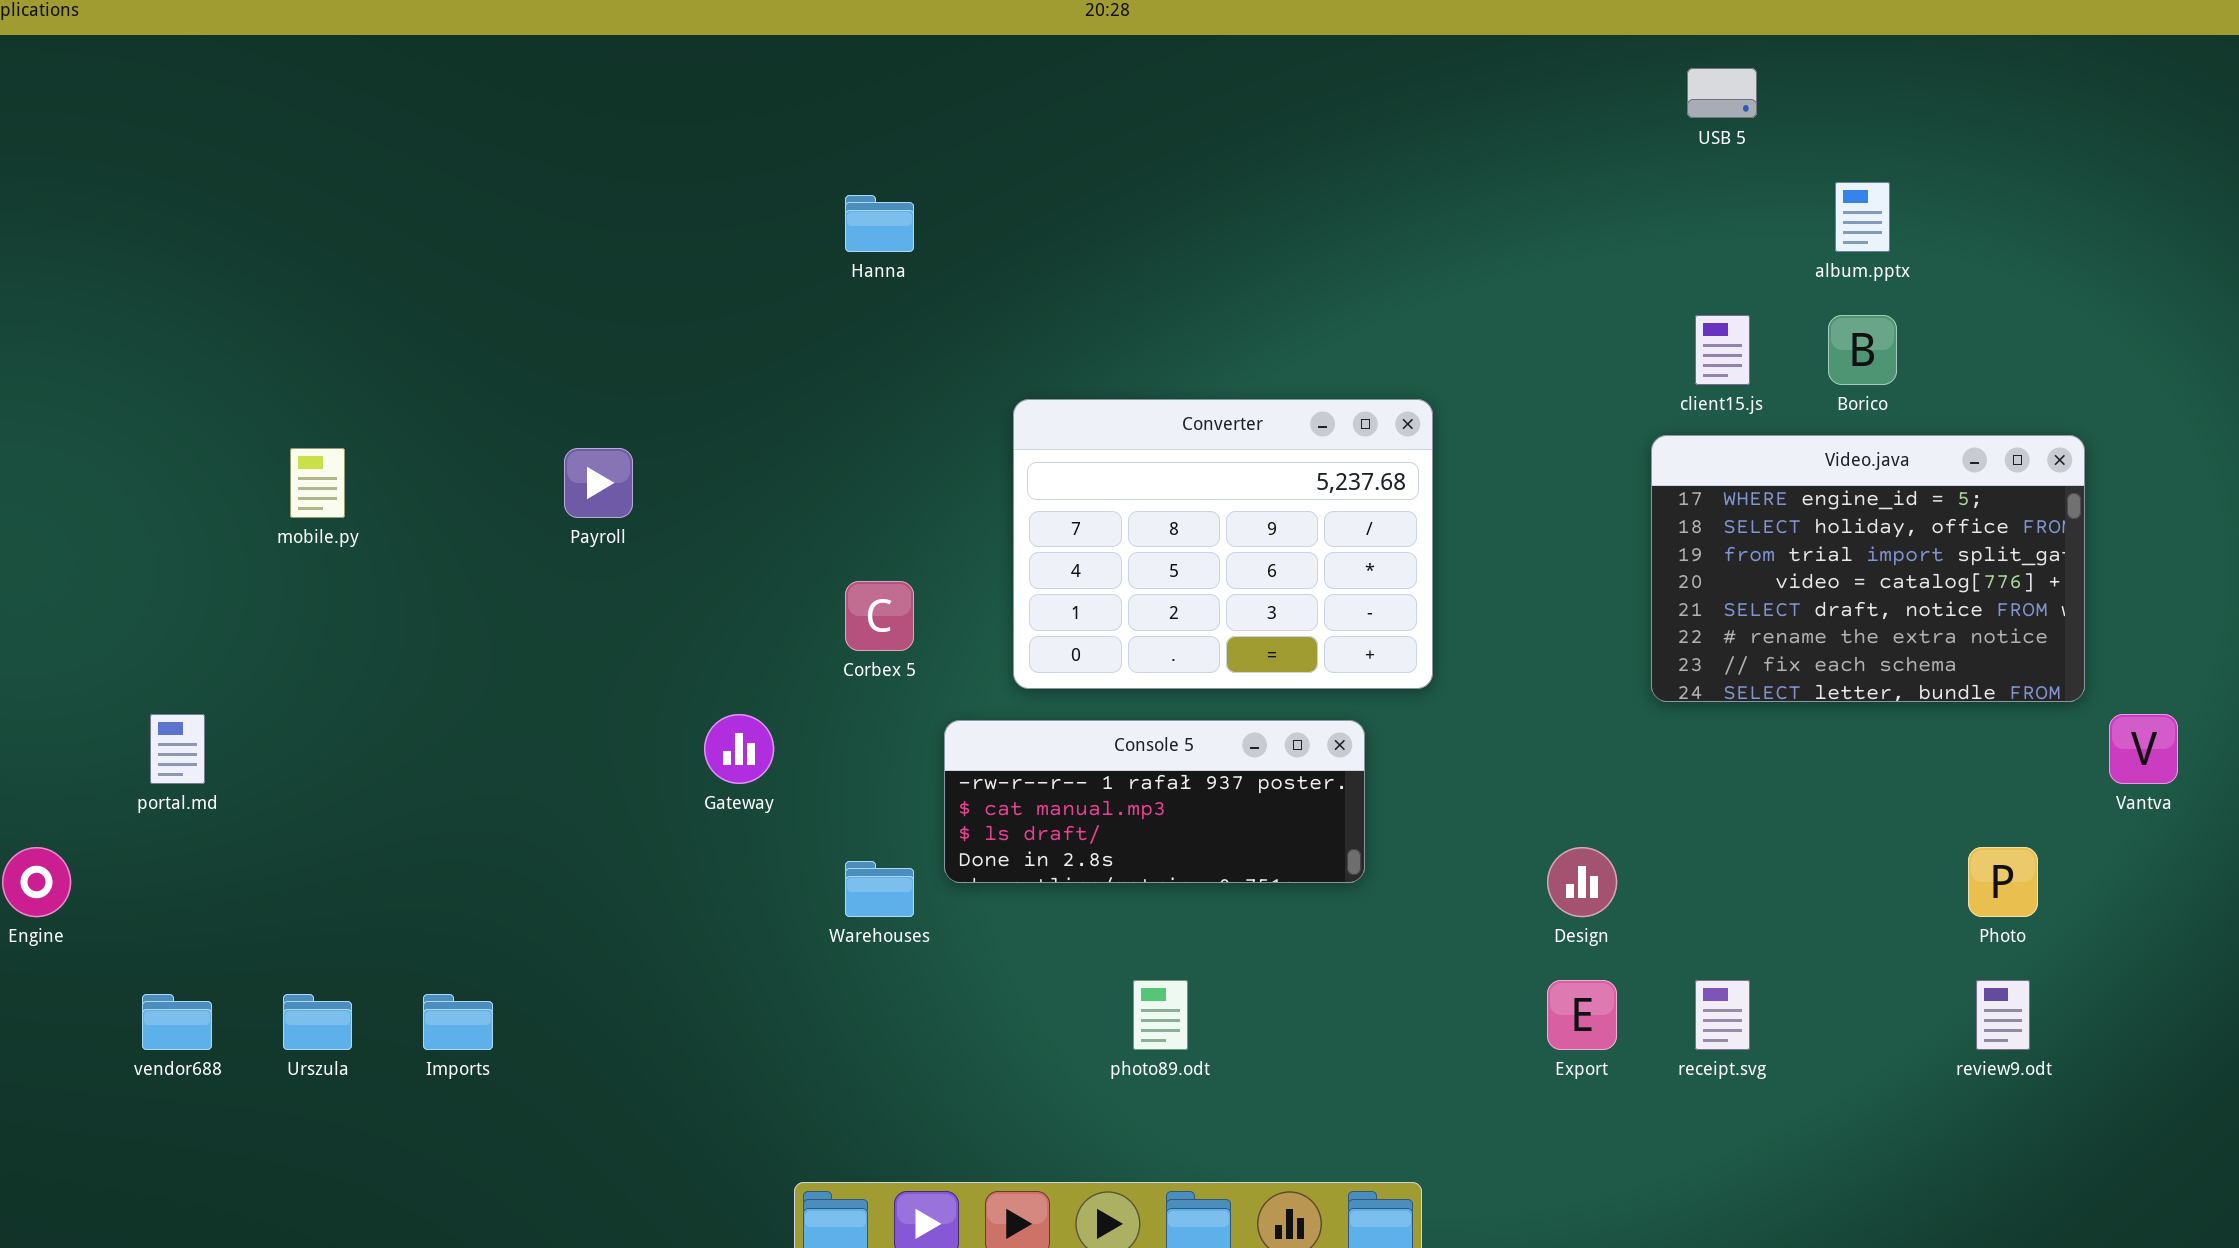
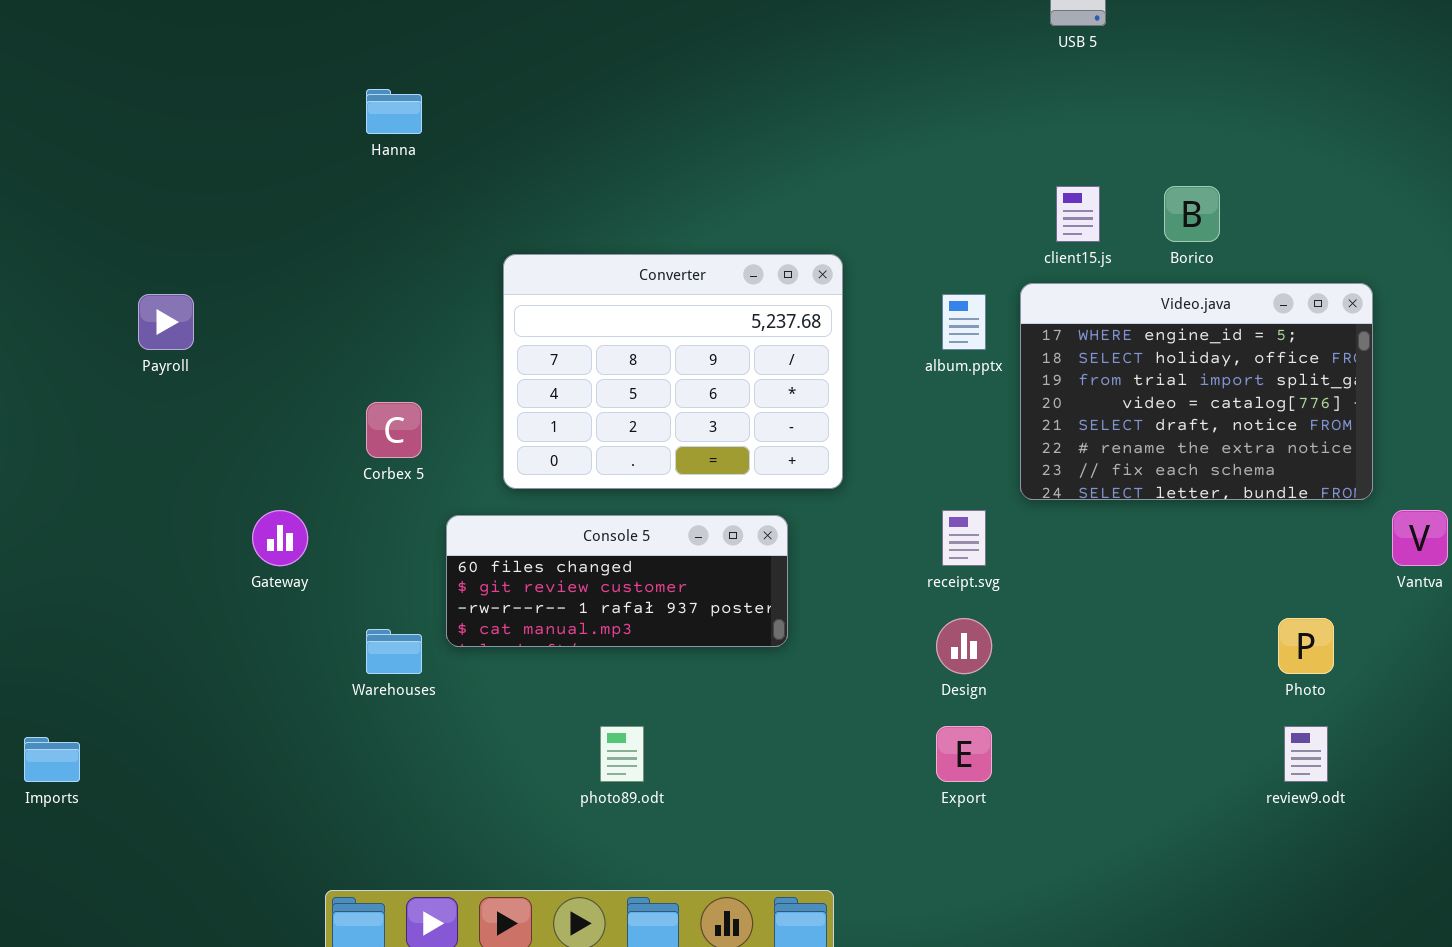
album.pptx: [1835,182,1890,252] -> [942,294,986,350], moved
Console 5: [944,720,1365,883] -> [446,515,788,647], scrolled up 2 rows
receipt.svg: [1695,980,1750,1050] -> [942,510,986,566], moved

